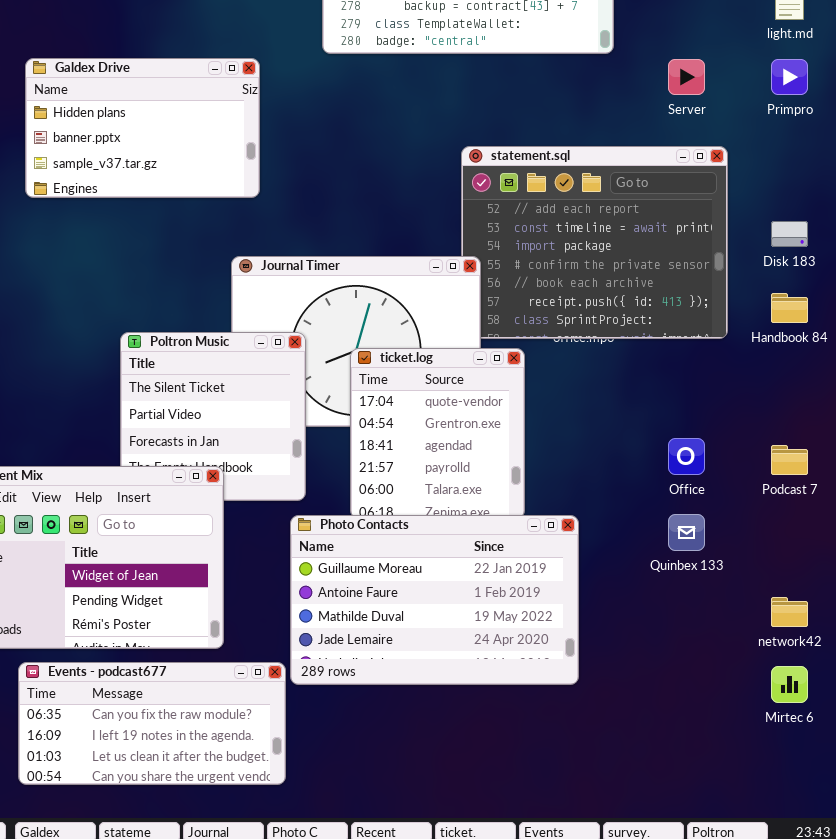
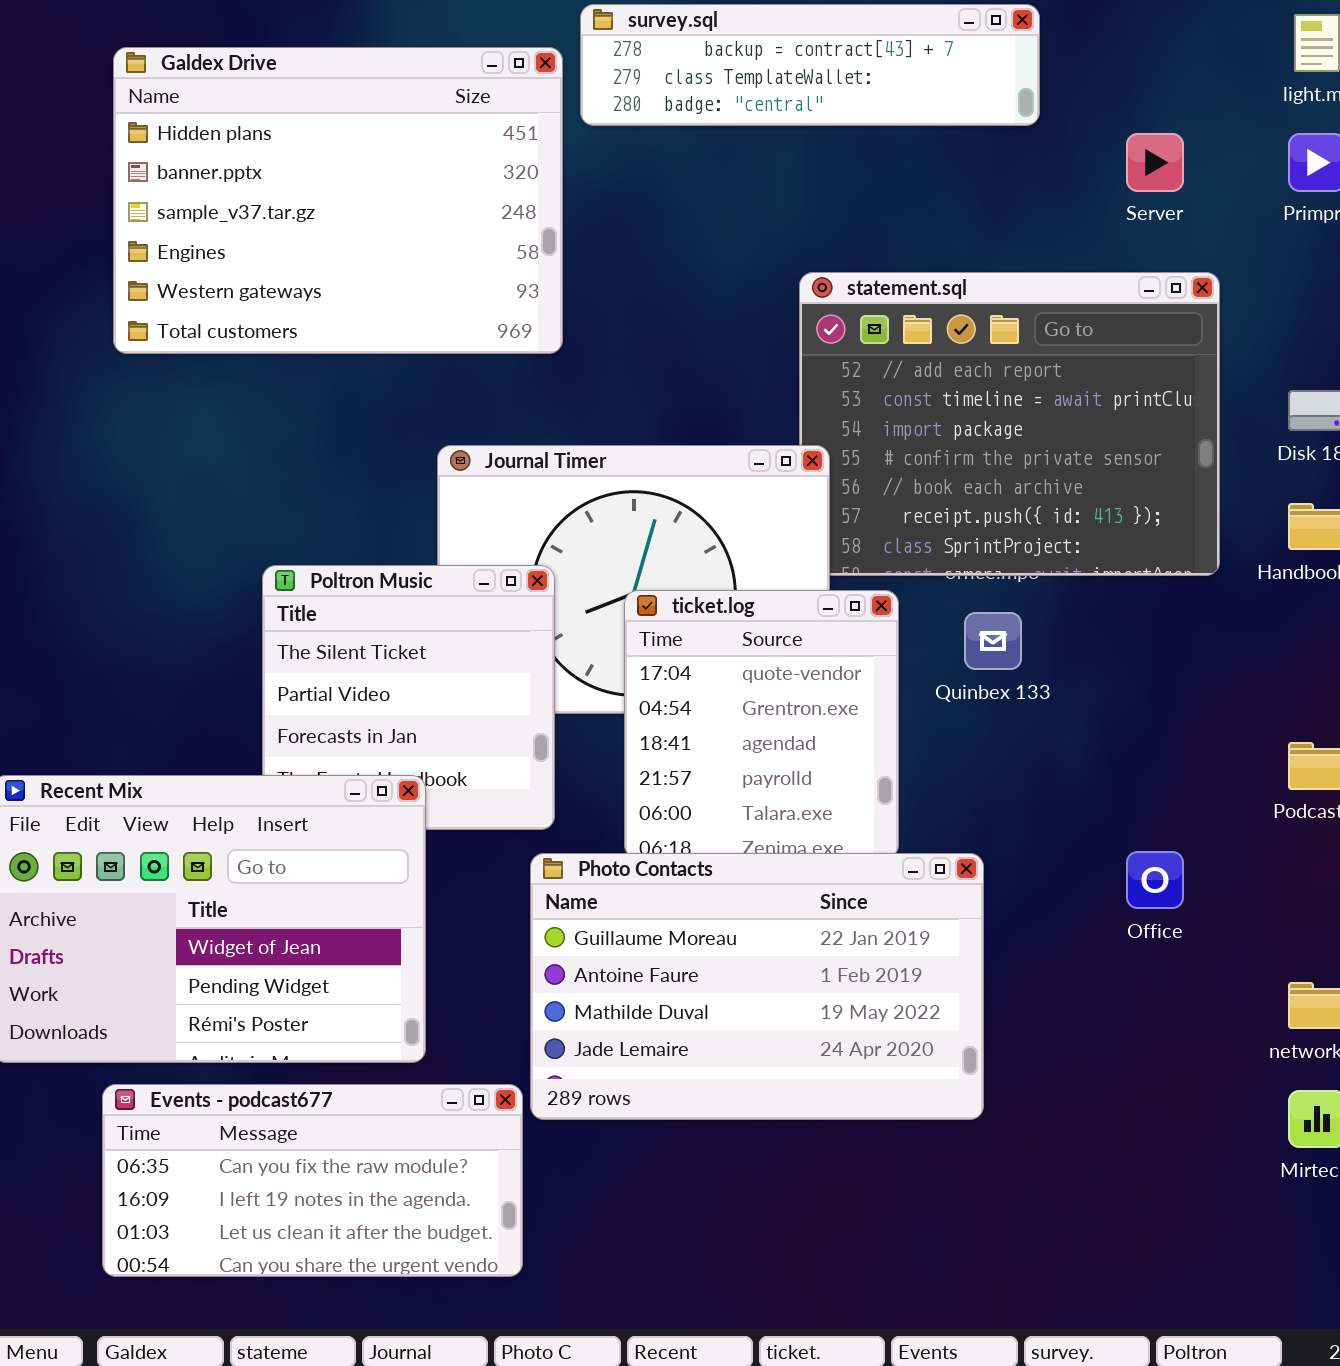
Galdex Drive: [25,58,260,198] -> [113,47,563,354], resized
Office: [668,438,705,475] -> [1126,851,1184,909], moved
Quinbex 133: [668,514,705,551] -> [964,612,1022,670], moved

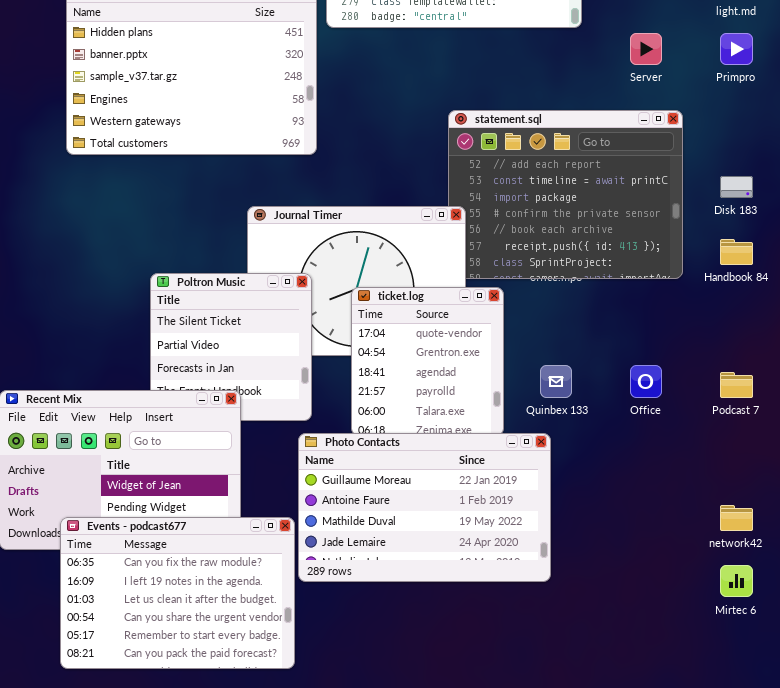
Quinbex 133: [964,612,1022,670] -> [540,365,572,398], moved
Office: [1126,851,1184,909] -> [630,365,662,398], moved
Events - podcast677: [102,1084,523,1277] -> [60,517,295,669], resized

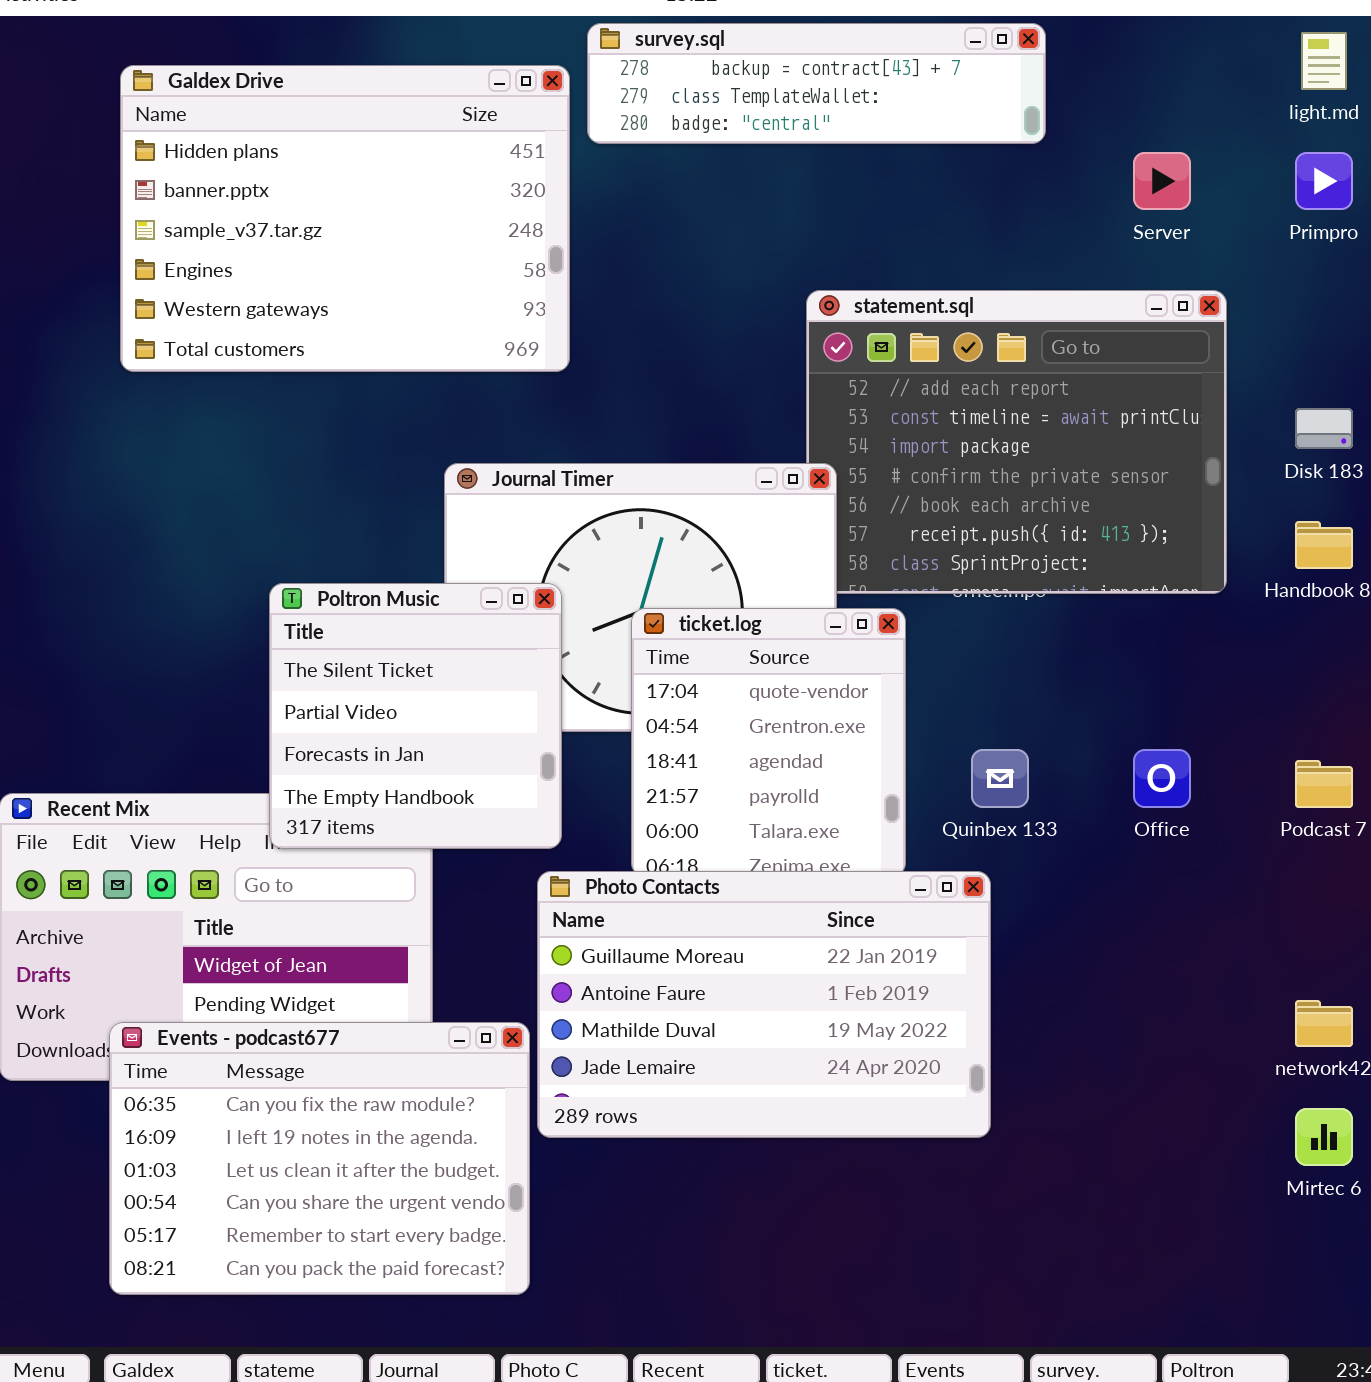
Poltron Music: [150,273,312,421] -> [269,583,562,849], raised

